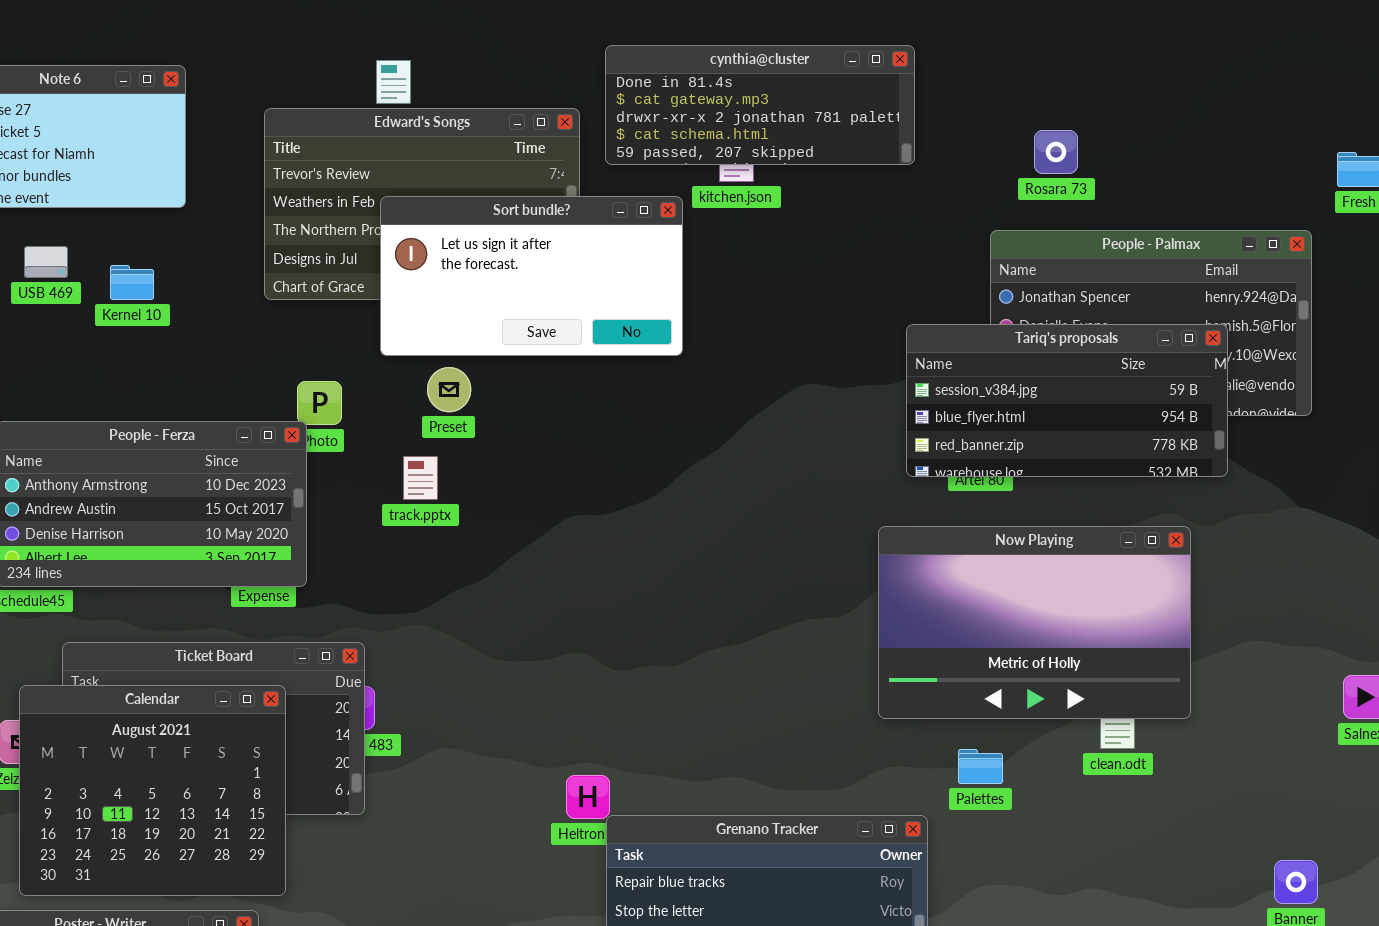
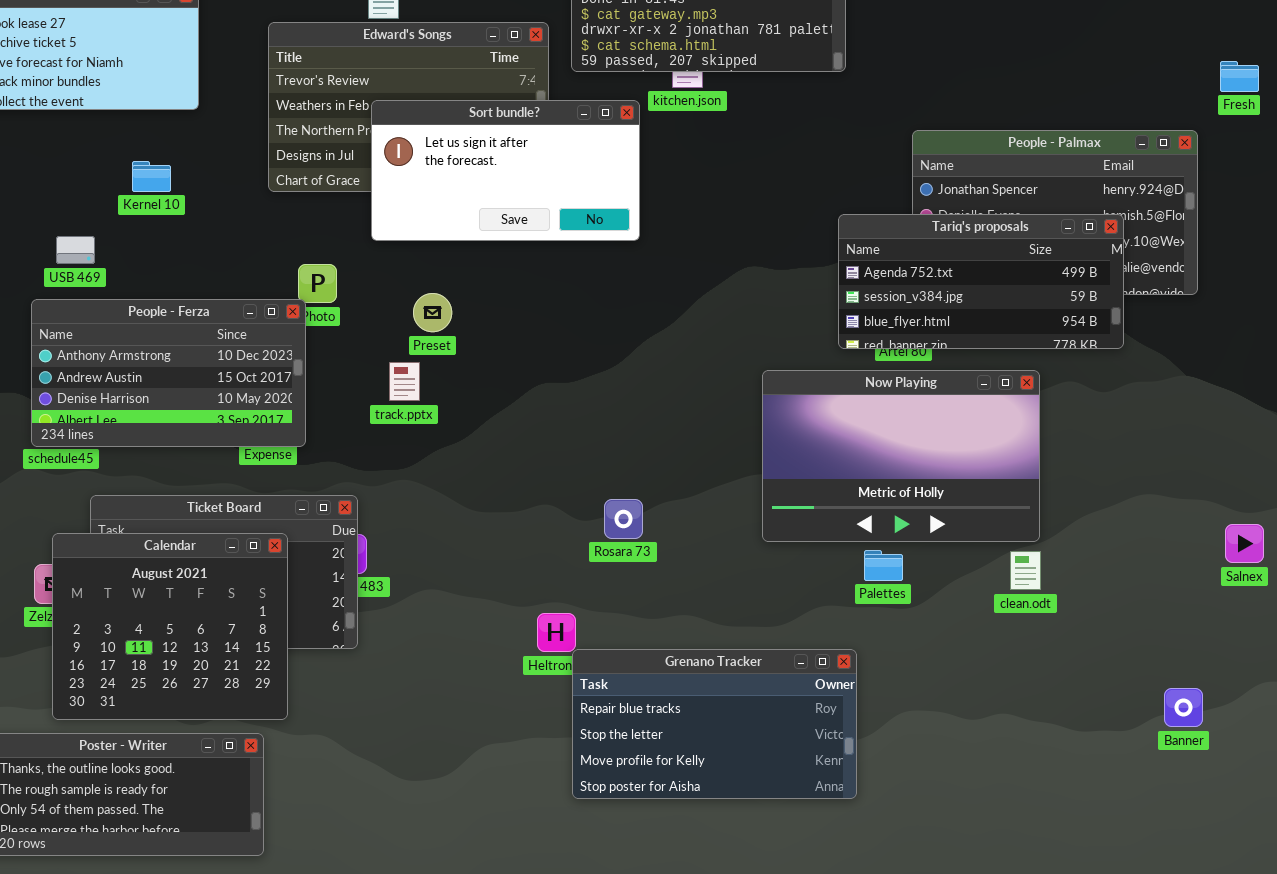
Rosara 73: [1034,130,1078,174] -> [604,499,643,539], moved
USB 469: [24,246,68,278] -> [56,236,95,264], moved
Tariq's proposals: [906,324,1228,477] -> [838,214,1124,349], scrolled up 1 row
Preset: [427,367,471,412] -> [413,293,452,332], moved
track.pptx: [403,456,438,500] -> [389,362,420,401], moved
Now Playing: [878,526,1191,719] -> [762,370,1040,542], moved
Palettes: [958,749,1003,784] -> [864,550,903,581], moved

